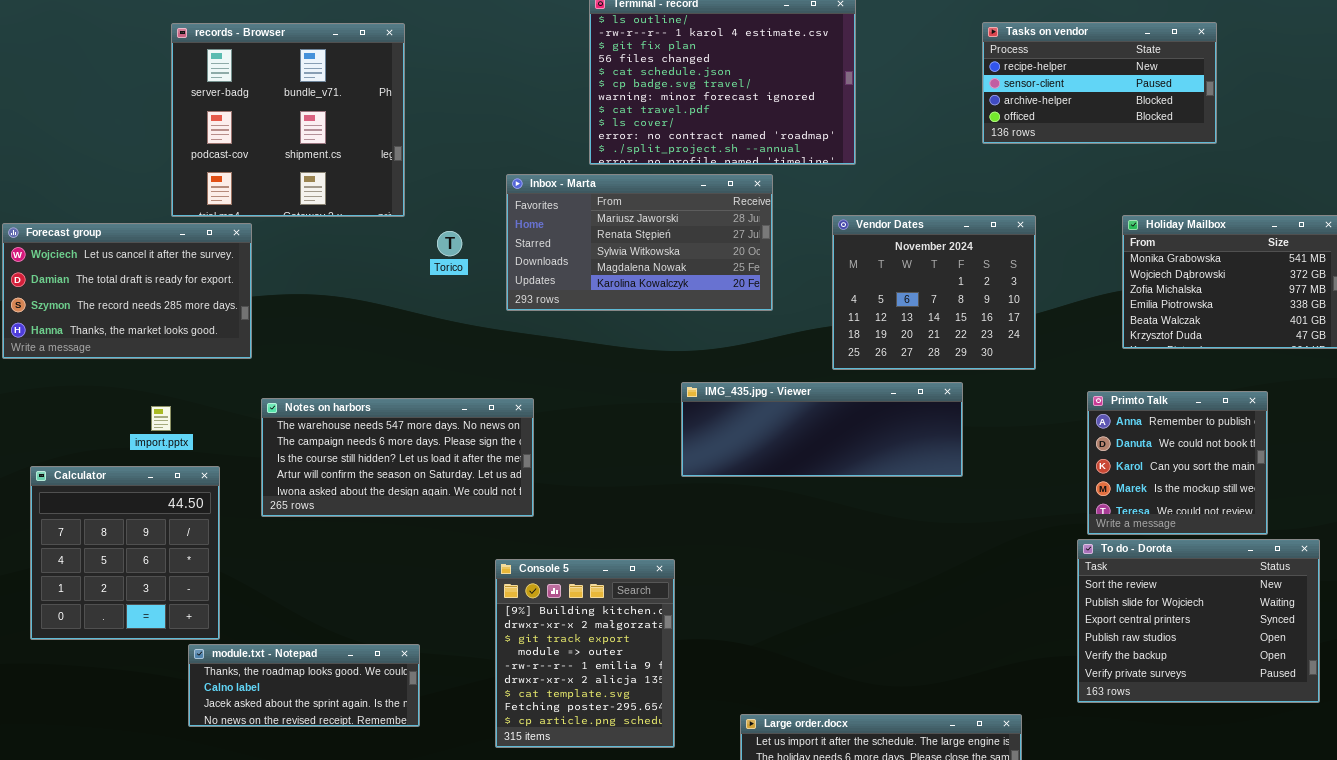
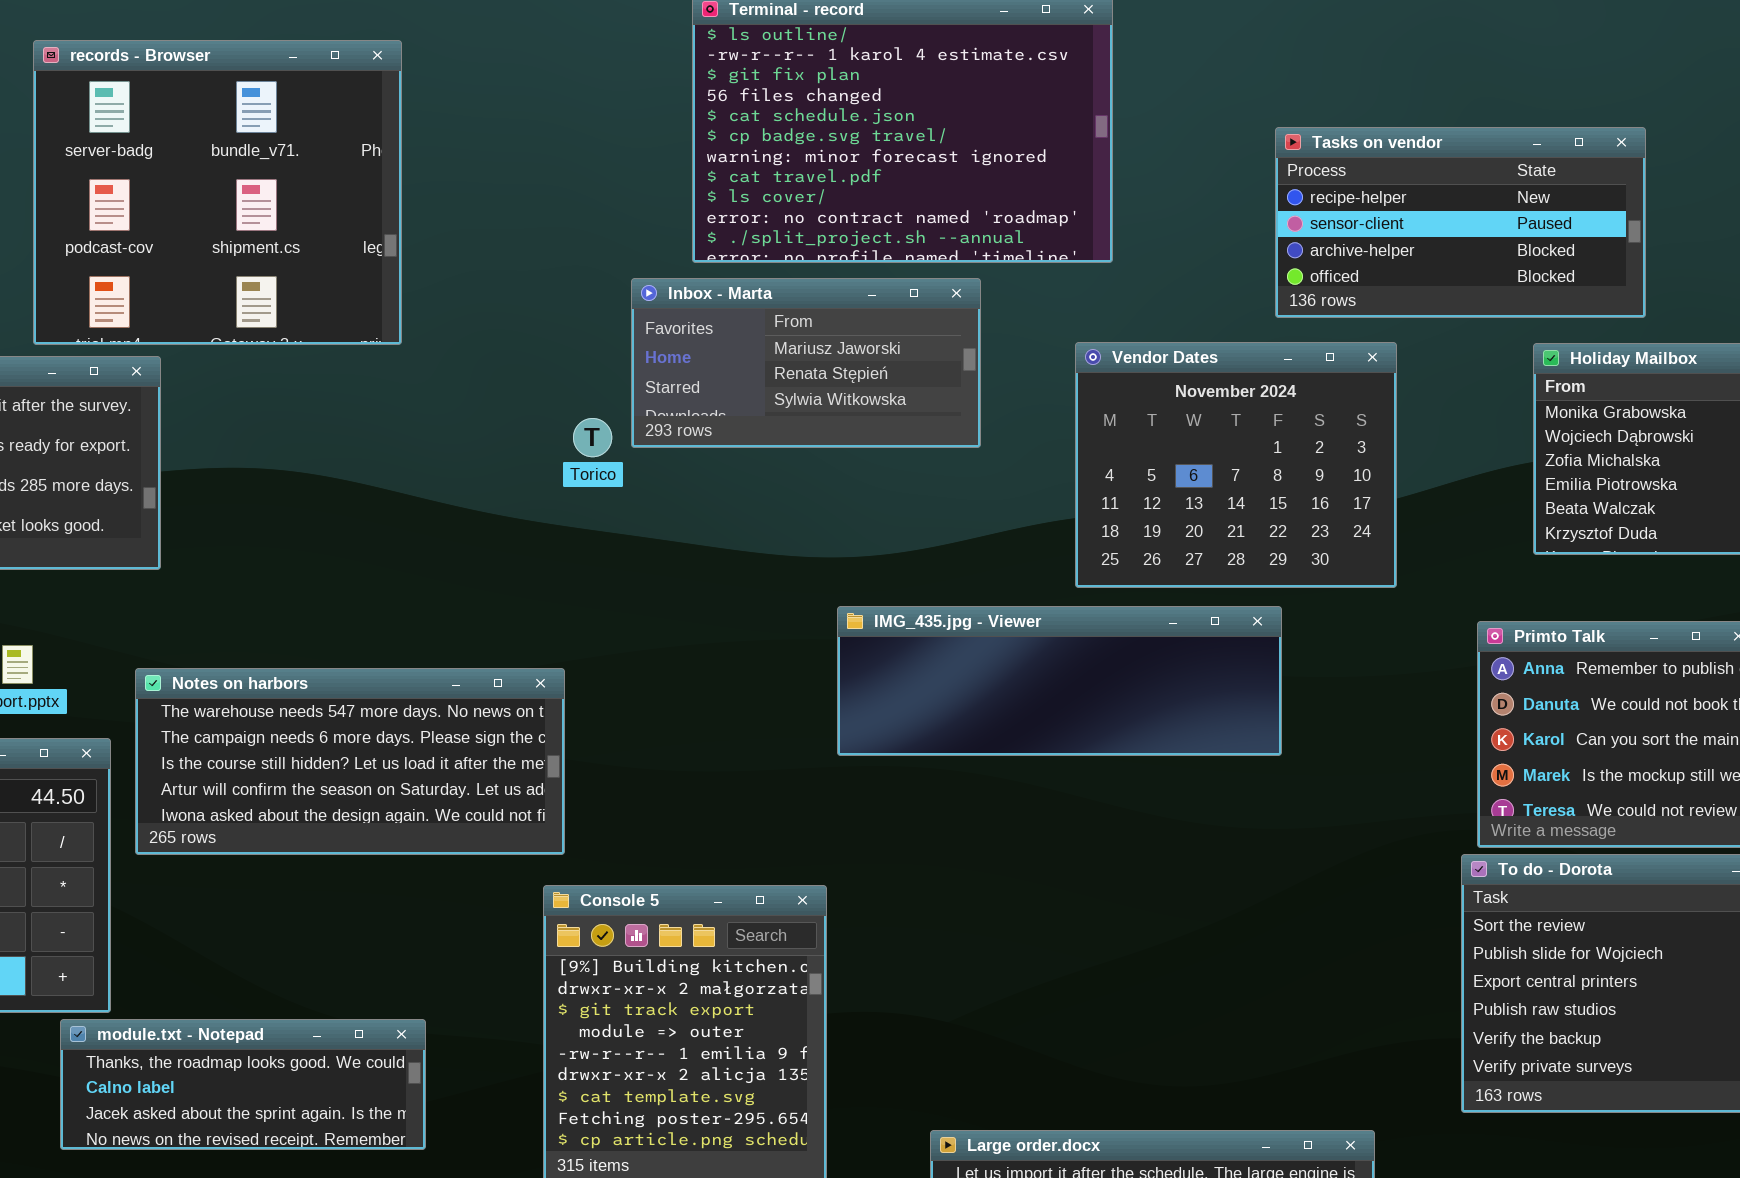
Tasks on vendor: [982,22,1217,144] -> [1275,127,1646,318], moved
Inbox - Marta: [506,174,773,311] -> [631,278,981,448], resized
Torico: [437,231,462,256] -> [573,418,612,457], moved
Notes on harbors: [261,398,534,517] -> [135,668,565,855], moved

